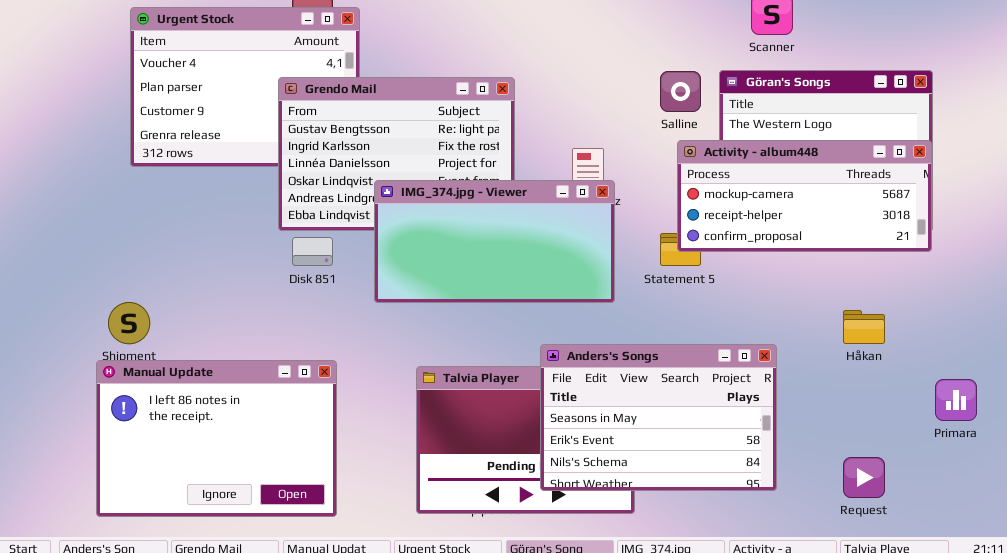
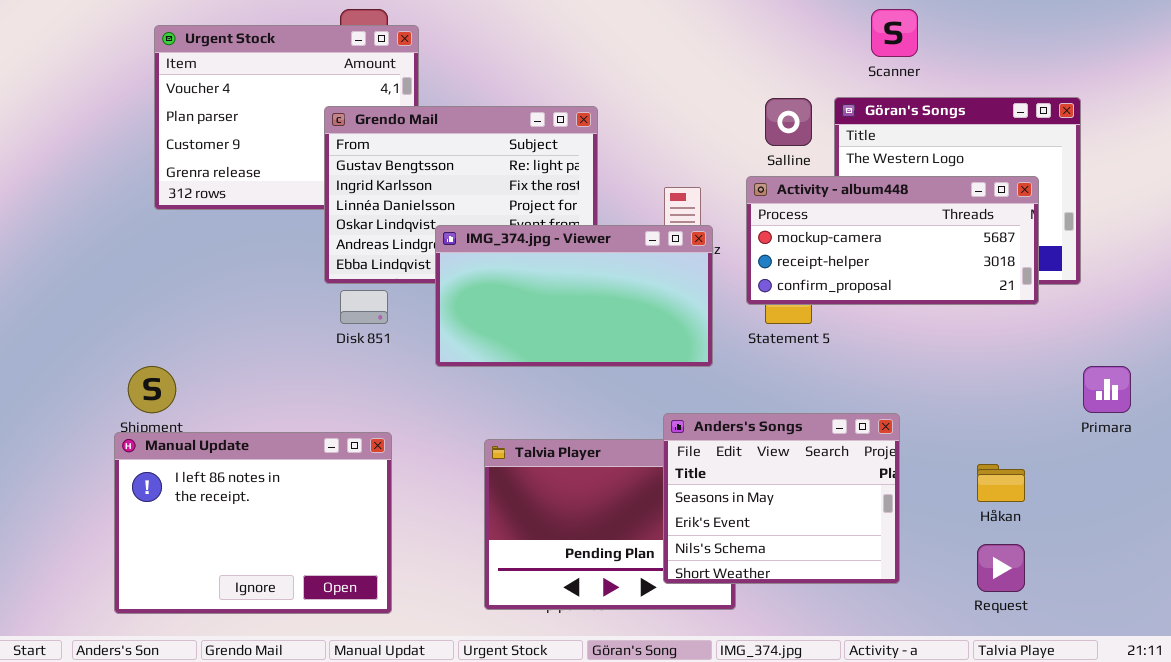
Activity - album448: [677,140,932,252] -> [746,176,1039,305], moved
Håkan: [843,310,885,344] -> [977,464,1025,502], moved
Anders's Songs: [540,344,777,491] -> [663,413,900,584], resized
Primara: [935,379,977,421] -> [1083,366,1131,413], moved

